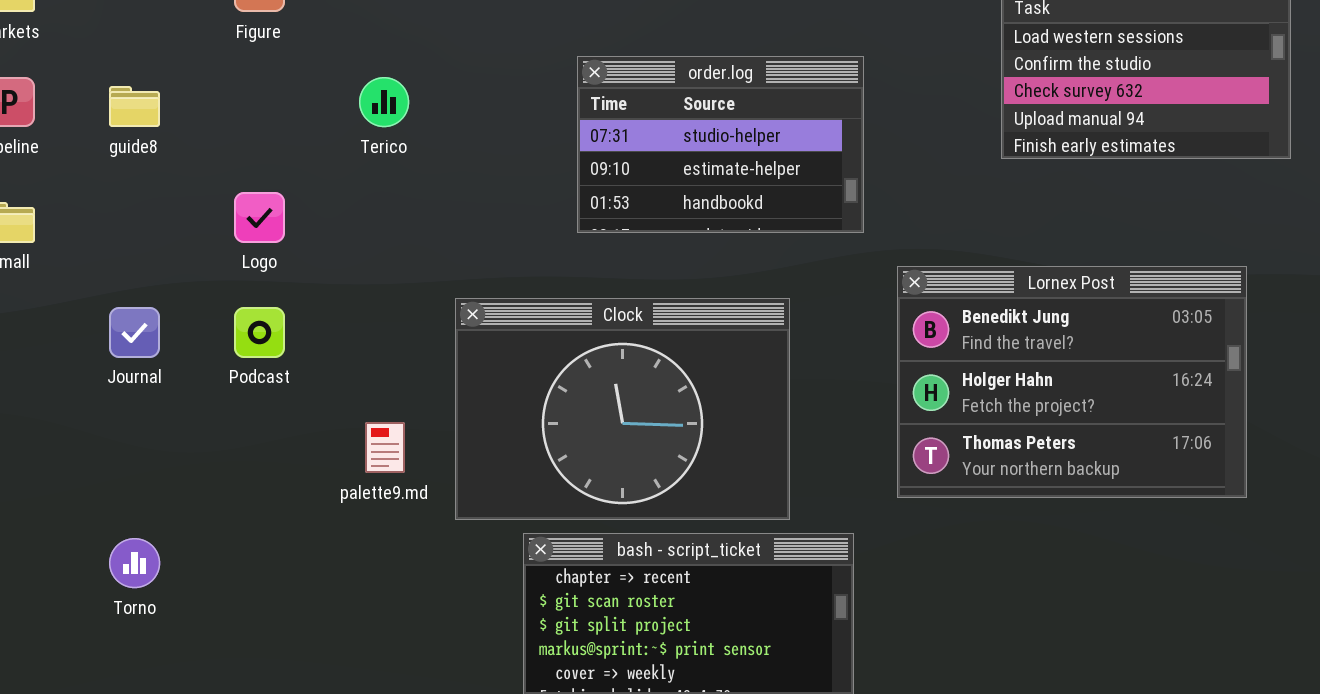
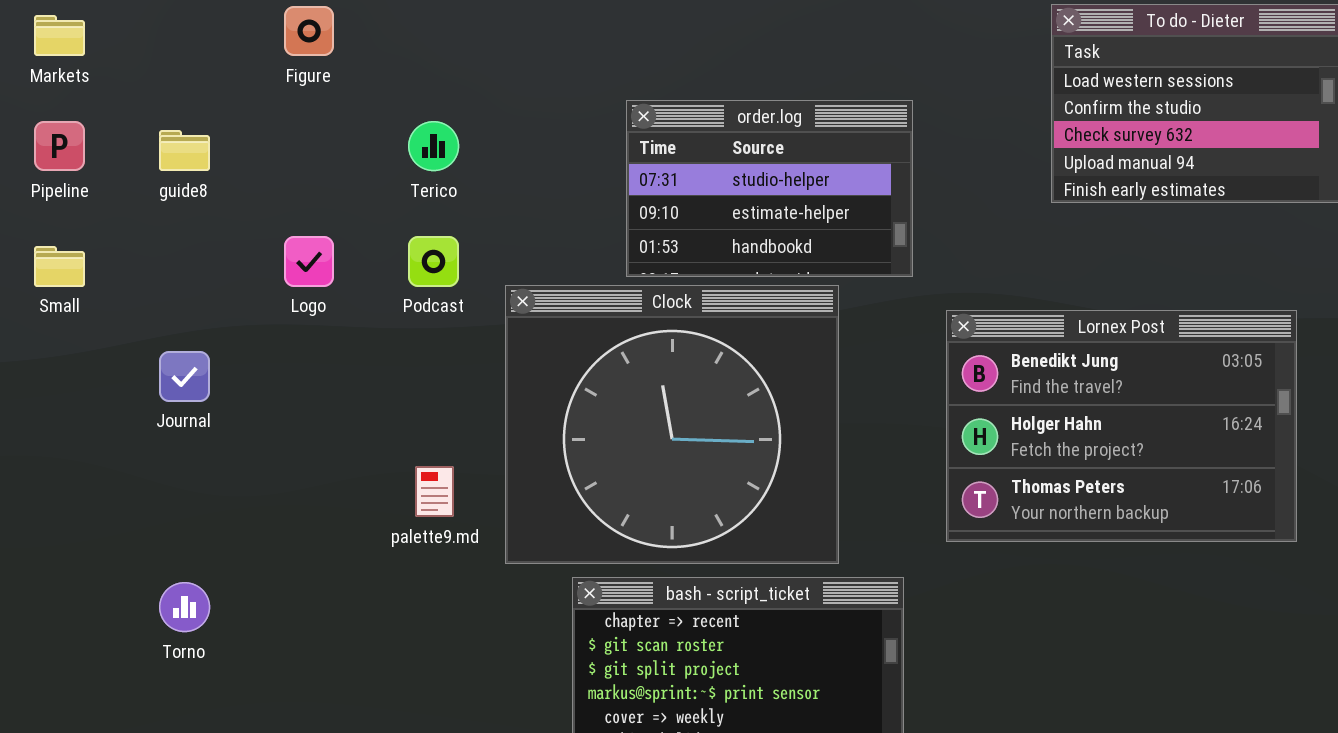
Clock: [455,298,790,520] -> [505,285,839,564], resized
Podcast: [234,307,285,358] -> [408,236,459,287], moved

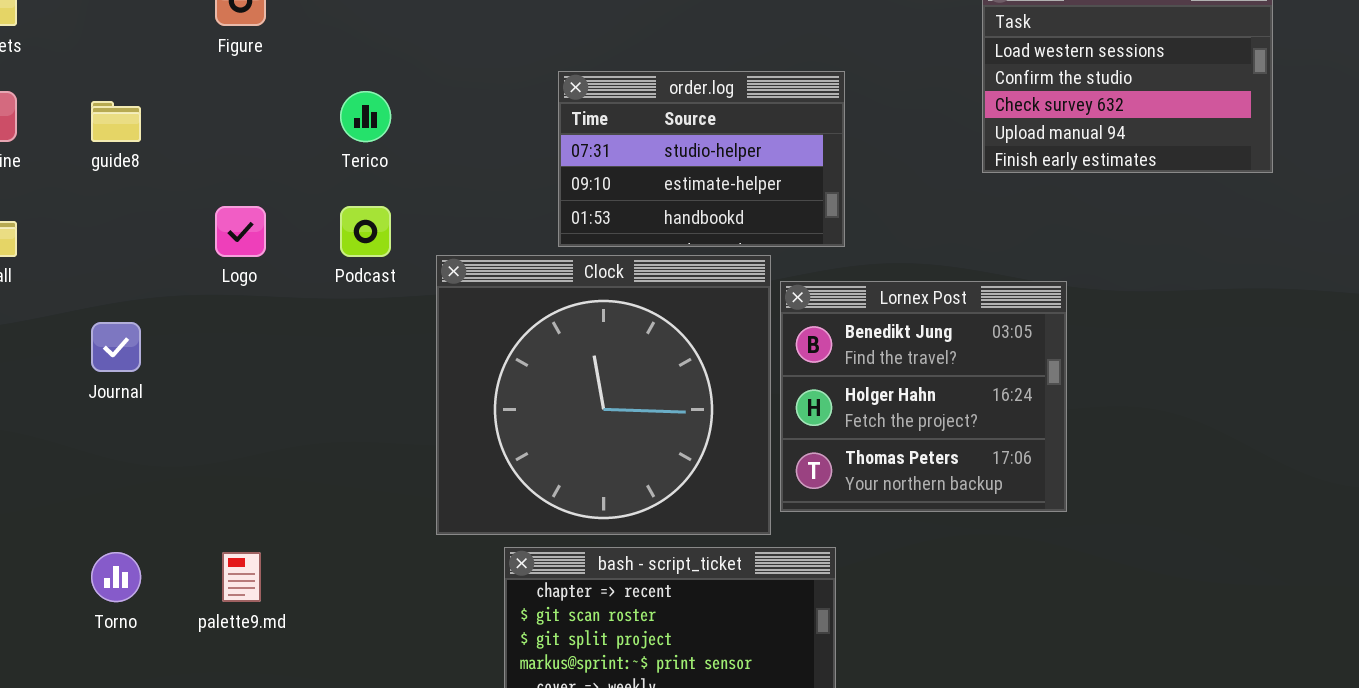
Lornex Post: [946,310,1297,542] -> [780,281,1067,512], moved, resized
palette9.md: [415,466,454,517] -> [222,552,261,602], moved

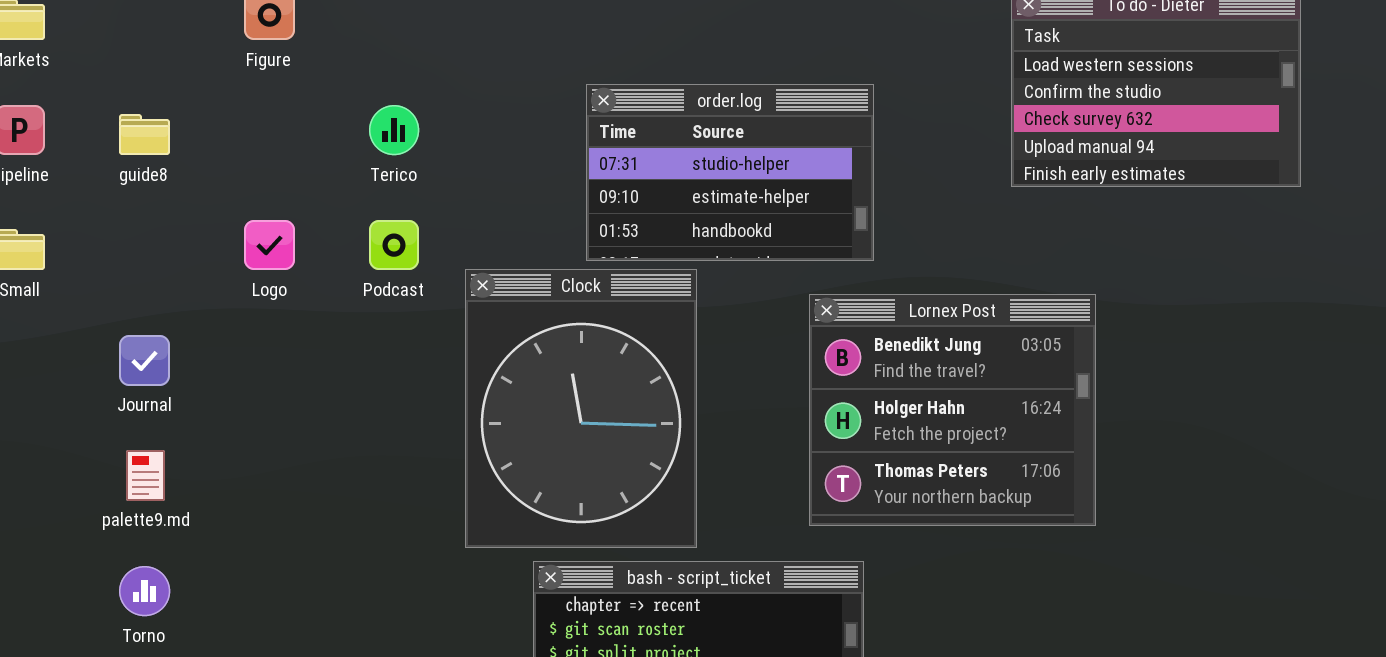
Clock: [436,255,771,535] -> [465,269,697,548], resized
palette9.md: [222,552,261,602] -> [126,450,165,501], moved

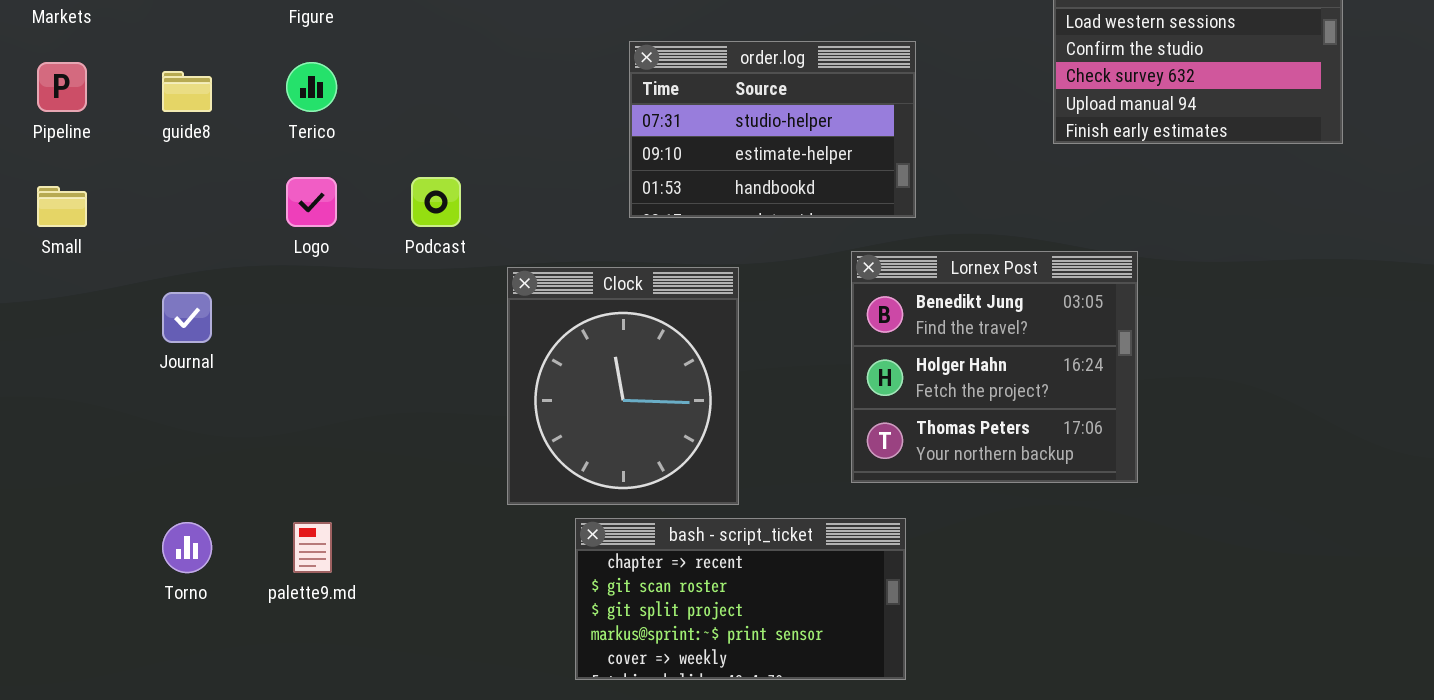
Terico: [369,105,419,155] -> [286,62,337,112], moved
Clock: [465,269,697,548] -> [507,267,739,505], resized
palette9.md: [126,450,165,501] -> [293,522,332,573], moved

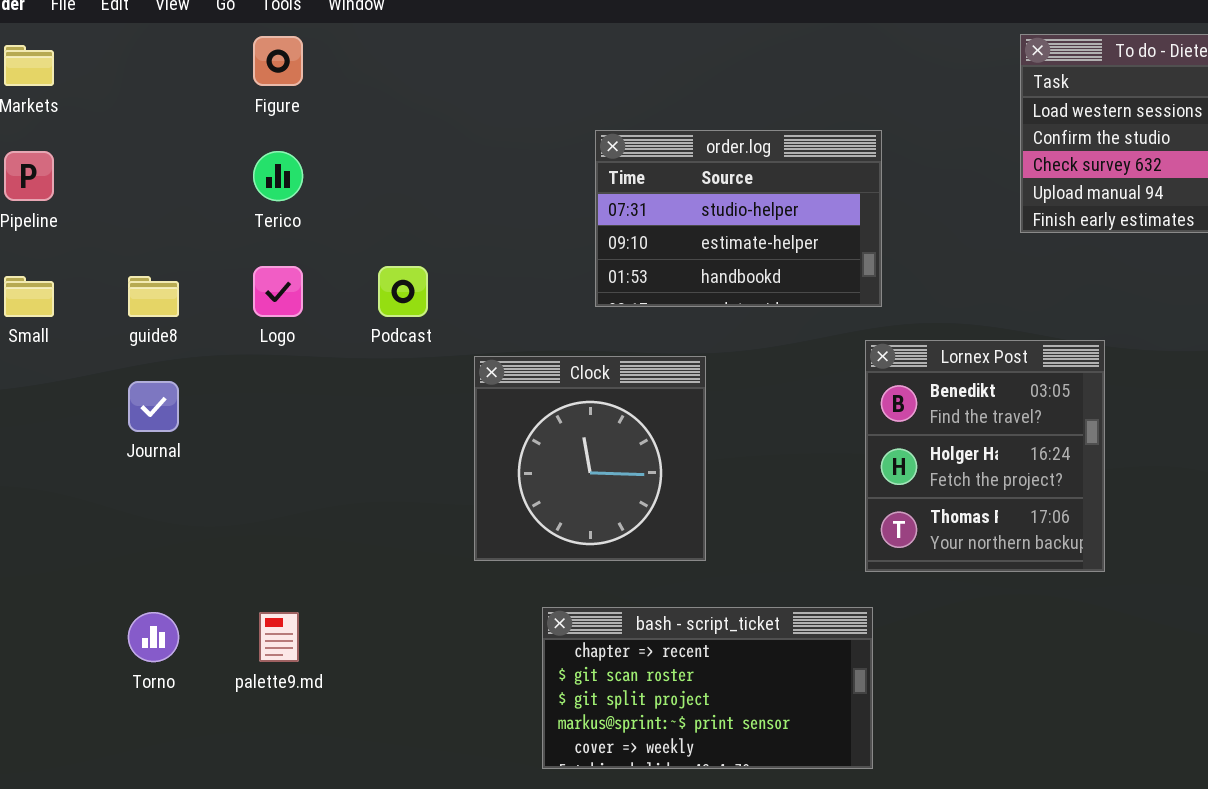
guide8: [162,71,212,112] -> [128,276,179,317], moved
Lornex Post: [851,251,1138,483] -> [865,340,1105,572], resized
Clock: [507,267,739,505] -> [474,356,706,561], resized

